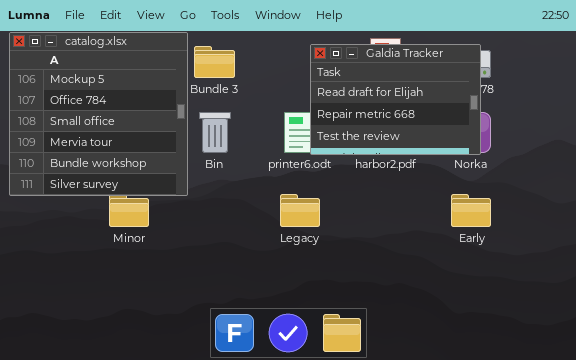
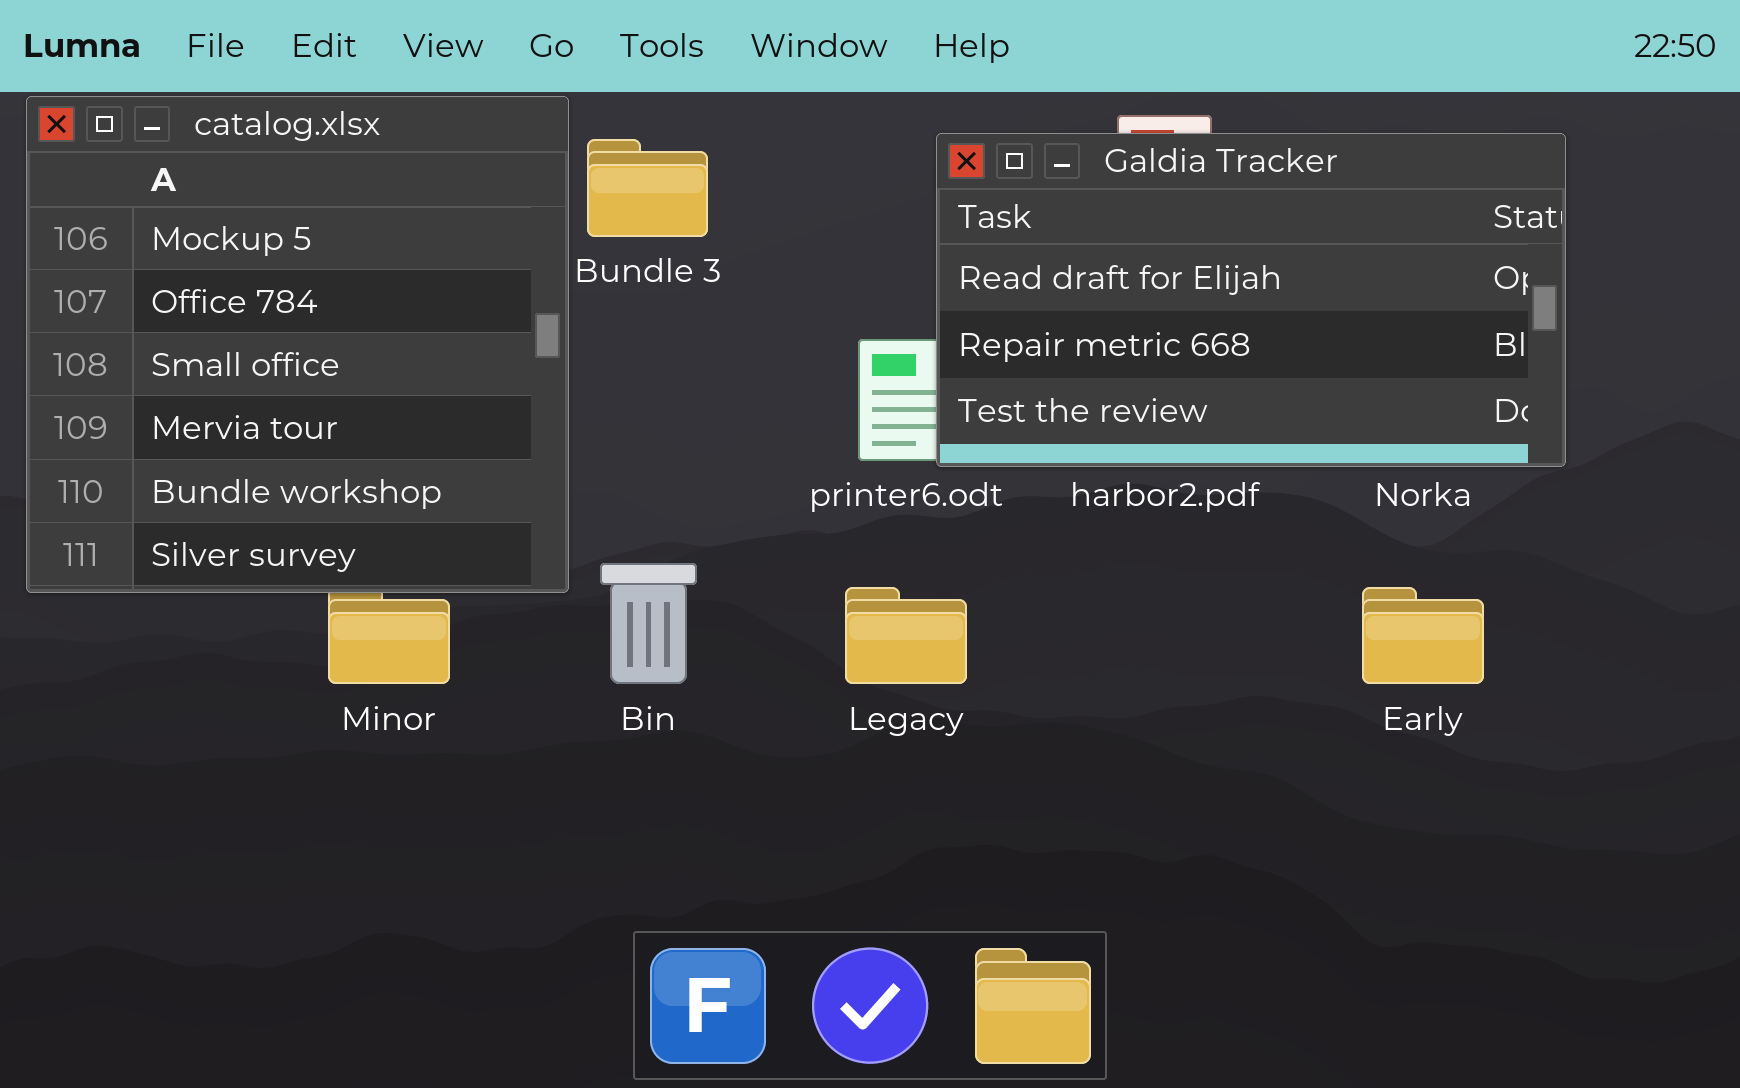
Galdia Tracker: [310,44,481,155] -> [936,133,1566,467], resized
Bin: [199,112,231,153] -> [600,563,697,684], moved

